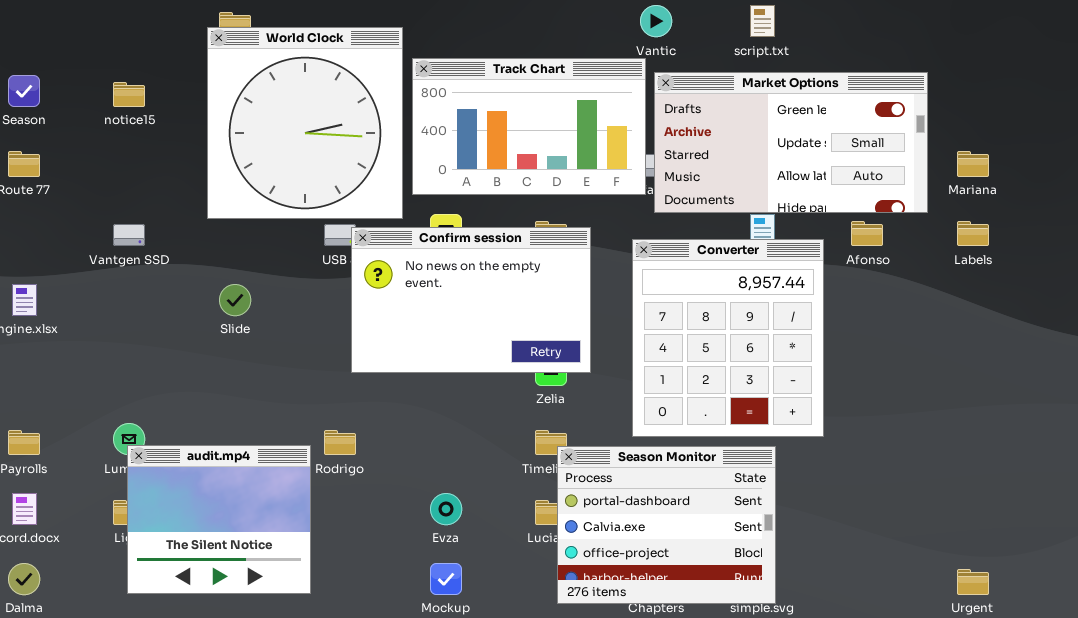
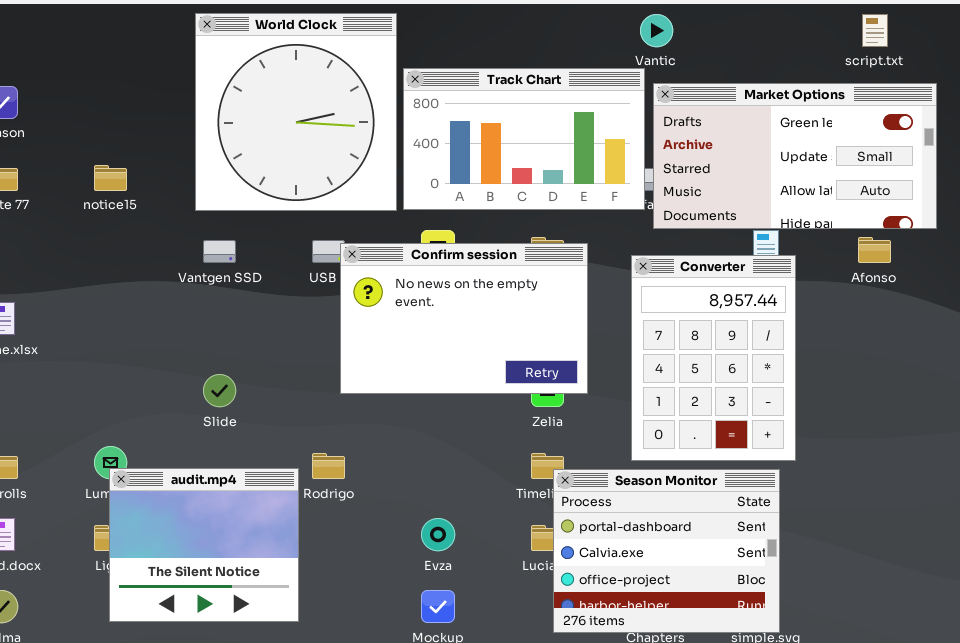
script.txt: [750,5,775,37] -> [862,14,888,47], moved
World Clock: [207,27,403,219] -> [195,13,397,211], moved
notice15: [113,82,145,107] -> [94,165,127,191], moved
Vantgen SSD: [113,224,145,246] -> [203,240,236,263], moved
Converter: [632,239,824,437] -> [631,255,796,461], resized
Slide: [219,284,251,316] -> [203,374,236,407], moved

